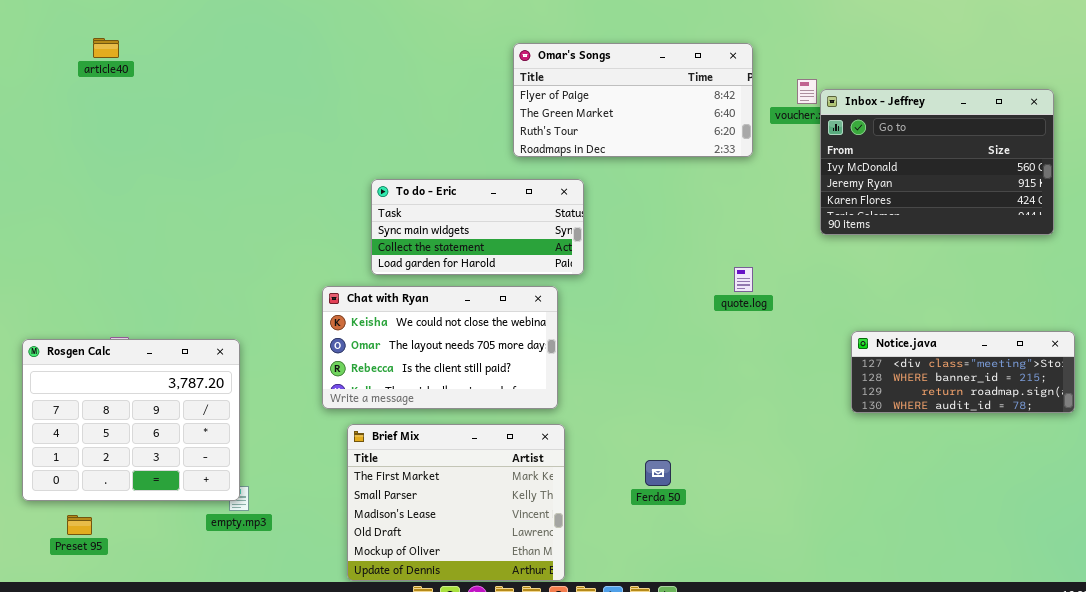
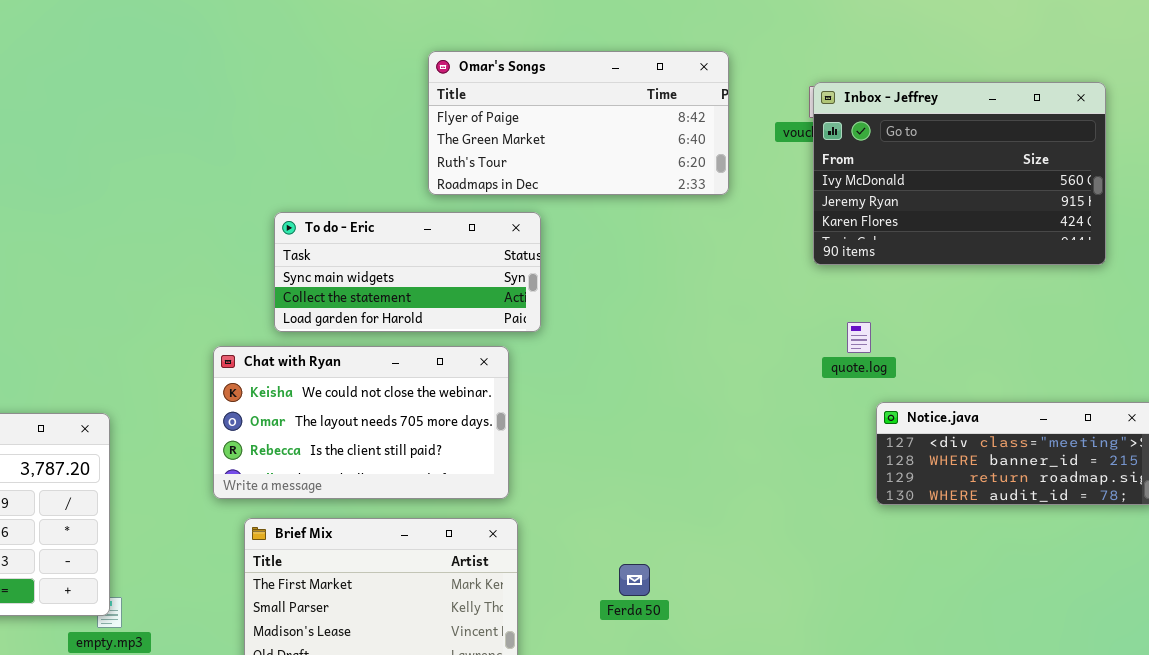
Omar's Songs: [513,43,753,157] -> [428,51,729,195], moved
Inbox - Jeffrey: [820,89,1054,235] -> [813,82,1106,265], moved
quote.log: [734,267,753,292] -> [847,322,871,353], moved

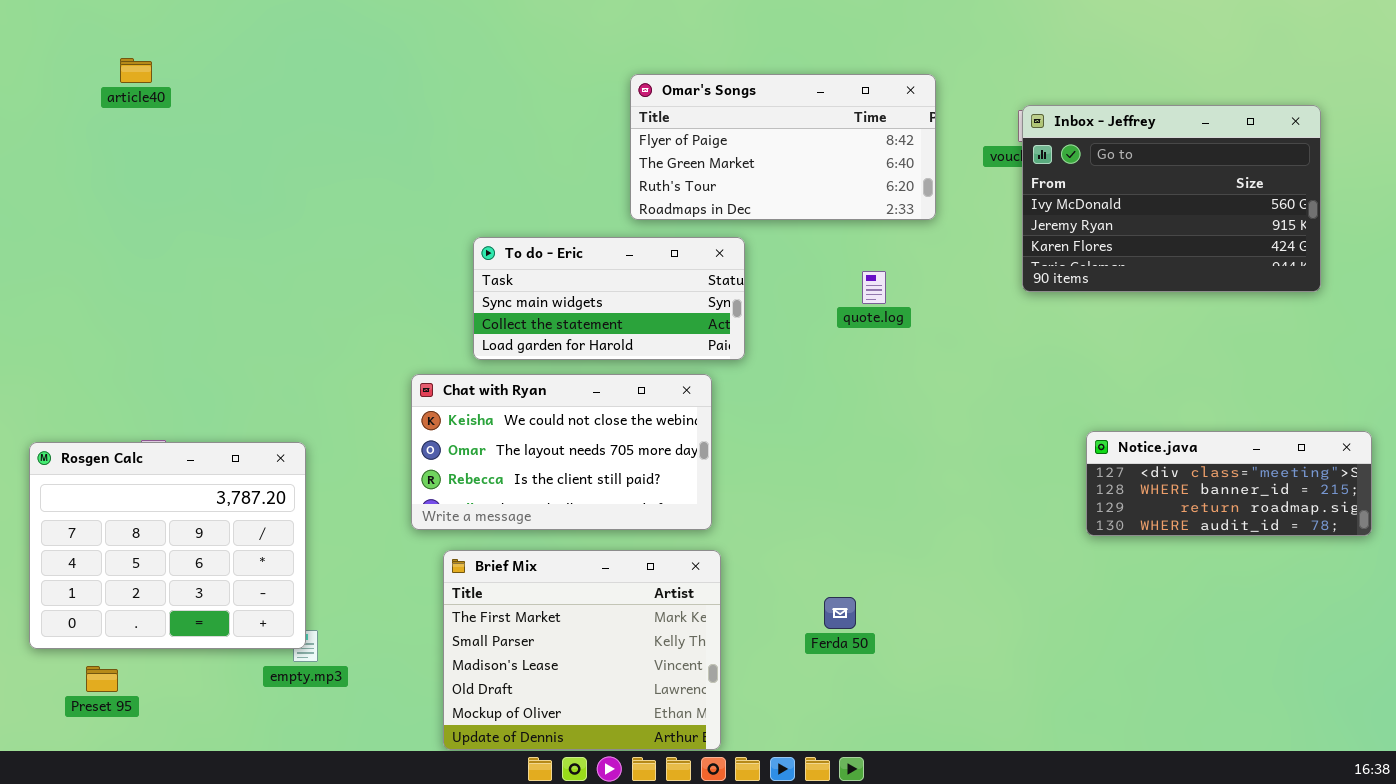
quote.log: [847,322,871,353] -> [862,271,886,304], moved

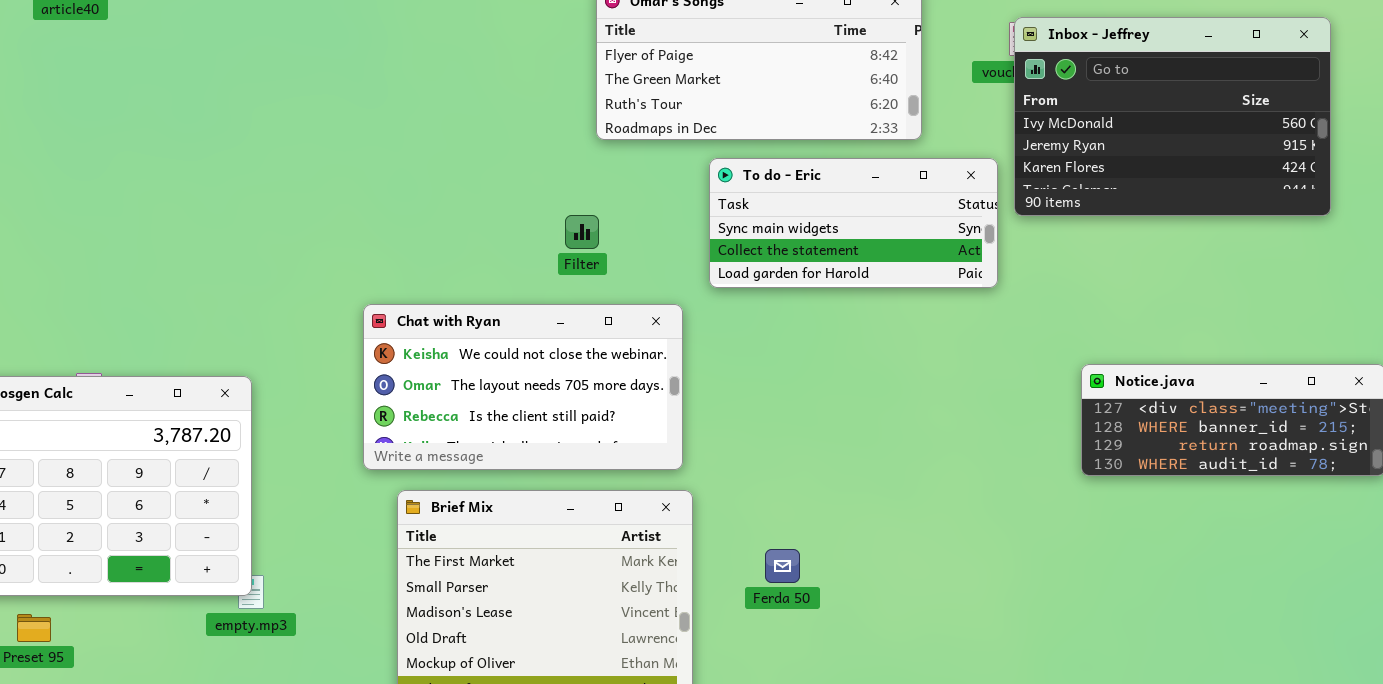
To do - Eric: [473,237,745,360] -> [709,158,998,288], moved
Ferda 50: [824,597,856,629] -> [765,549,800,583], moved

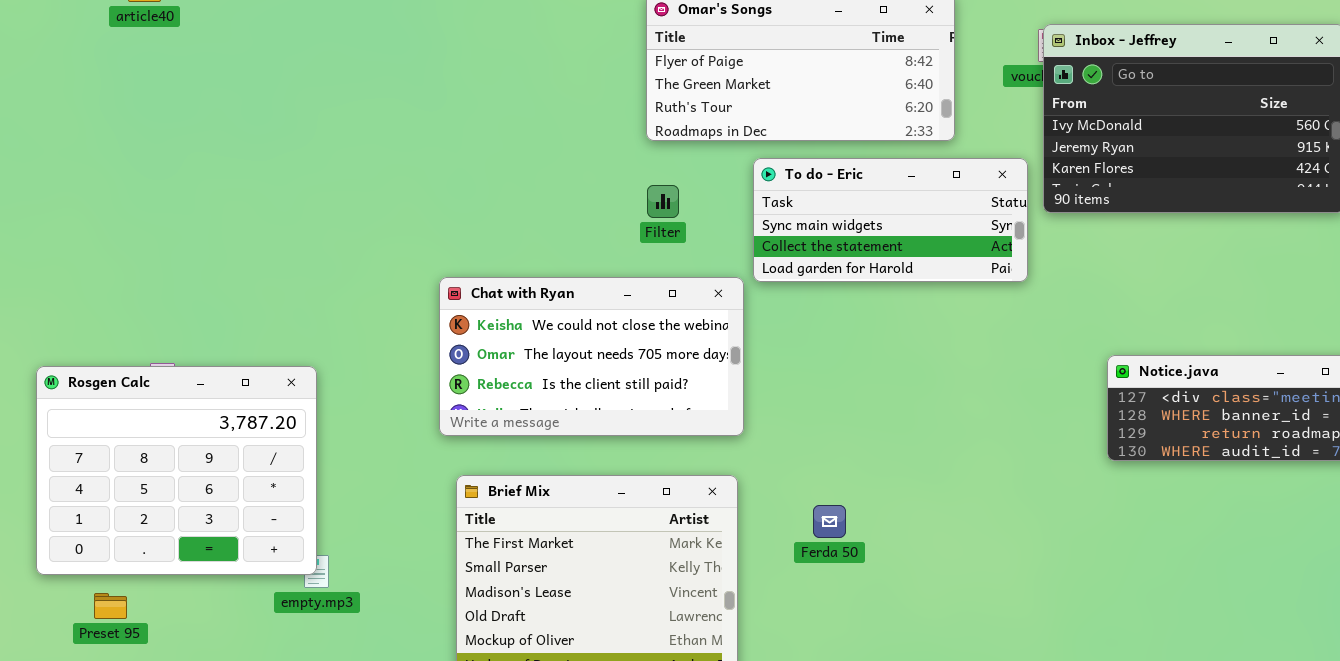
Filter: [565,215,599,249] -> [647,185,679,218], moved
Chat with Ryan: [363,304,683,470] -> [439,277,744,436], moved
Ferda 50: [765,549,800,583] -> [813,505,846,538], moved

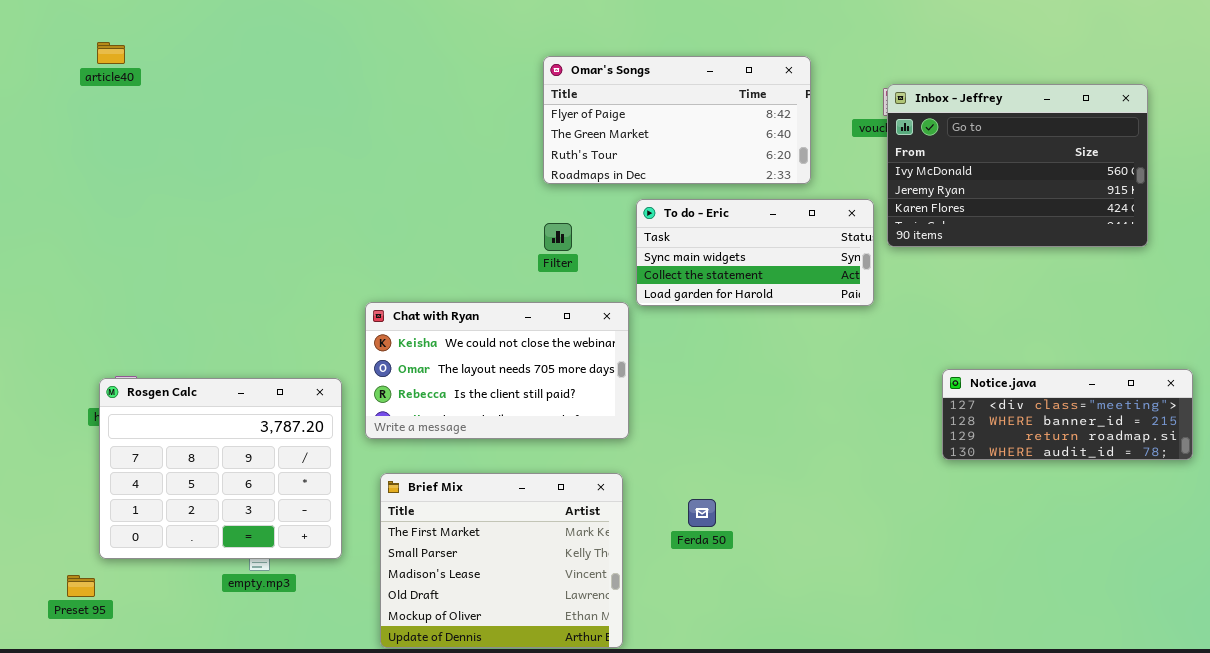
Rosgen Calc: [36,366,317,575] -> [99,378,342,559], moved

